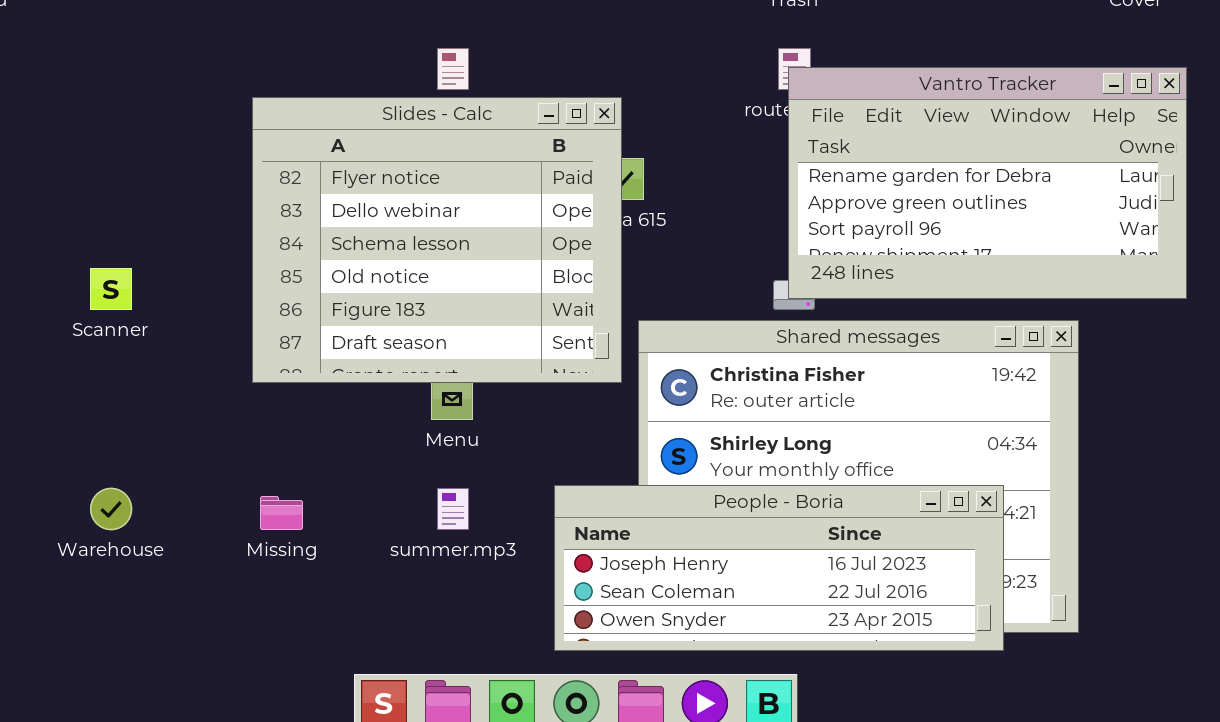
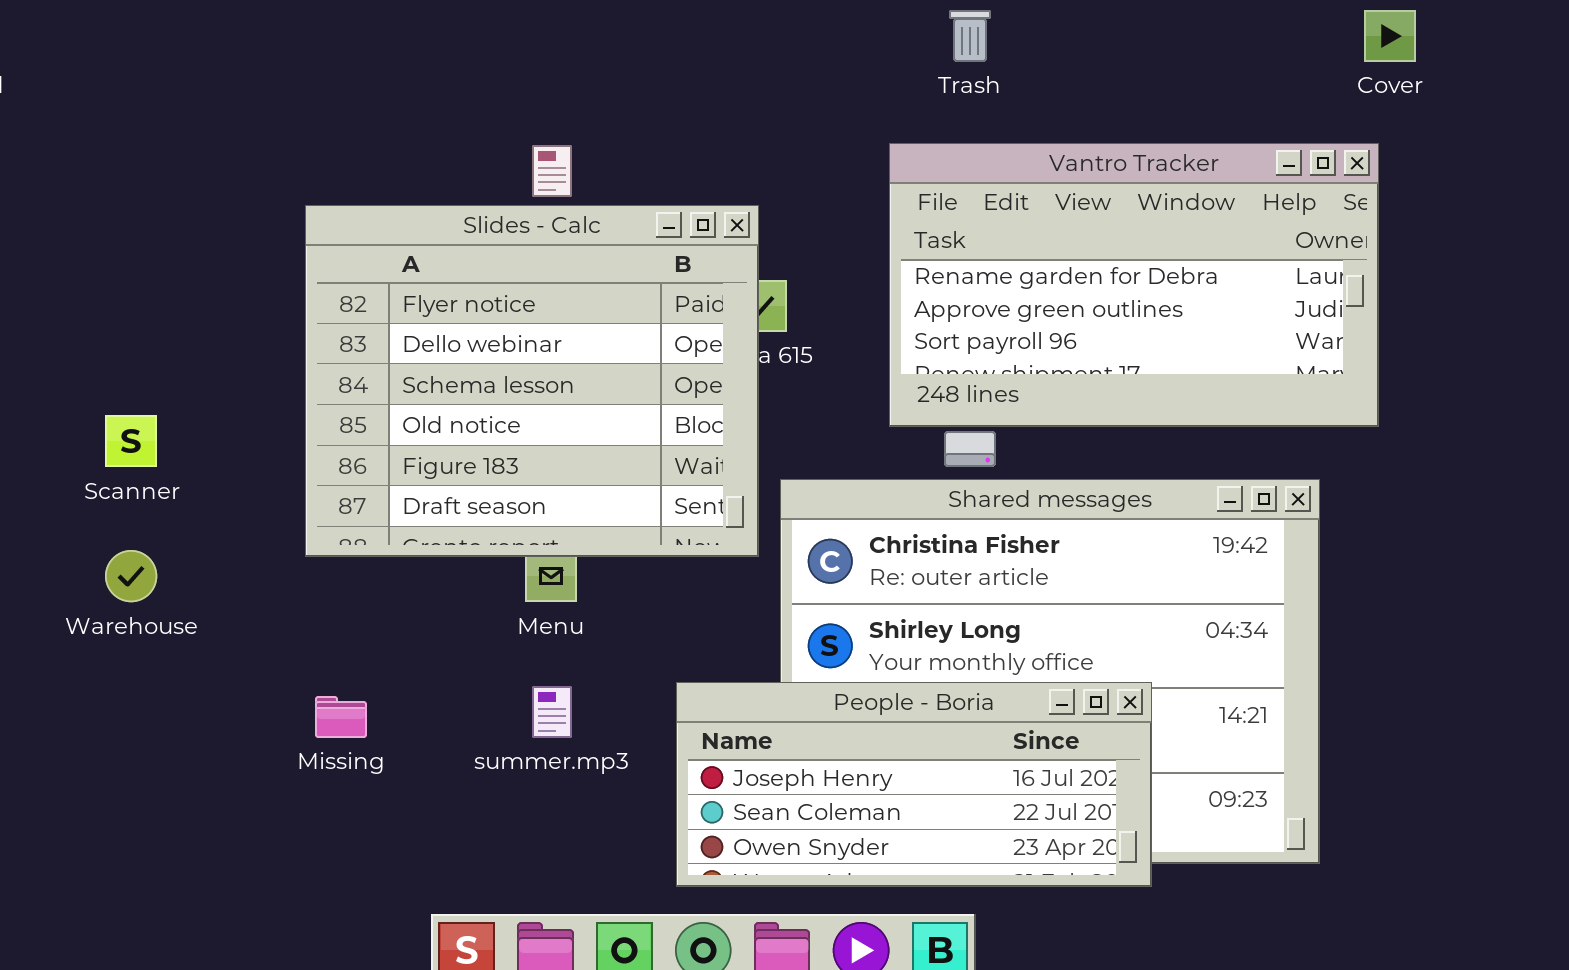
Vantro Tracker: [788,67,1187,299] -> [889,143,1379,427], moved
People - Boria: [554,485,1004,651] -> [676,682,1152,887], resized
Warehouse: [90,488,132,530] -> [105,550,157,602], moved

